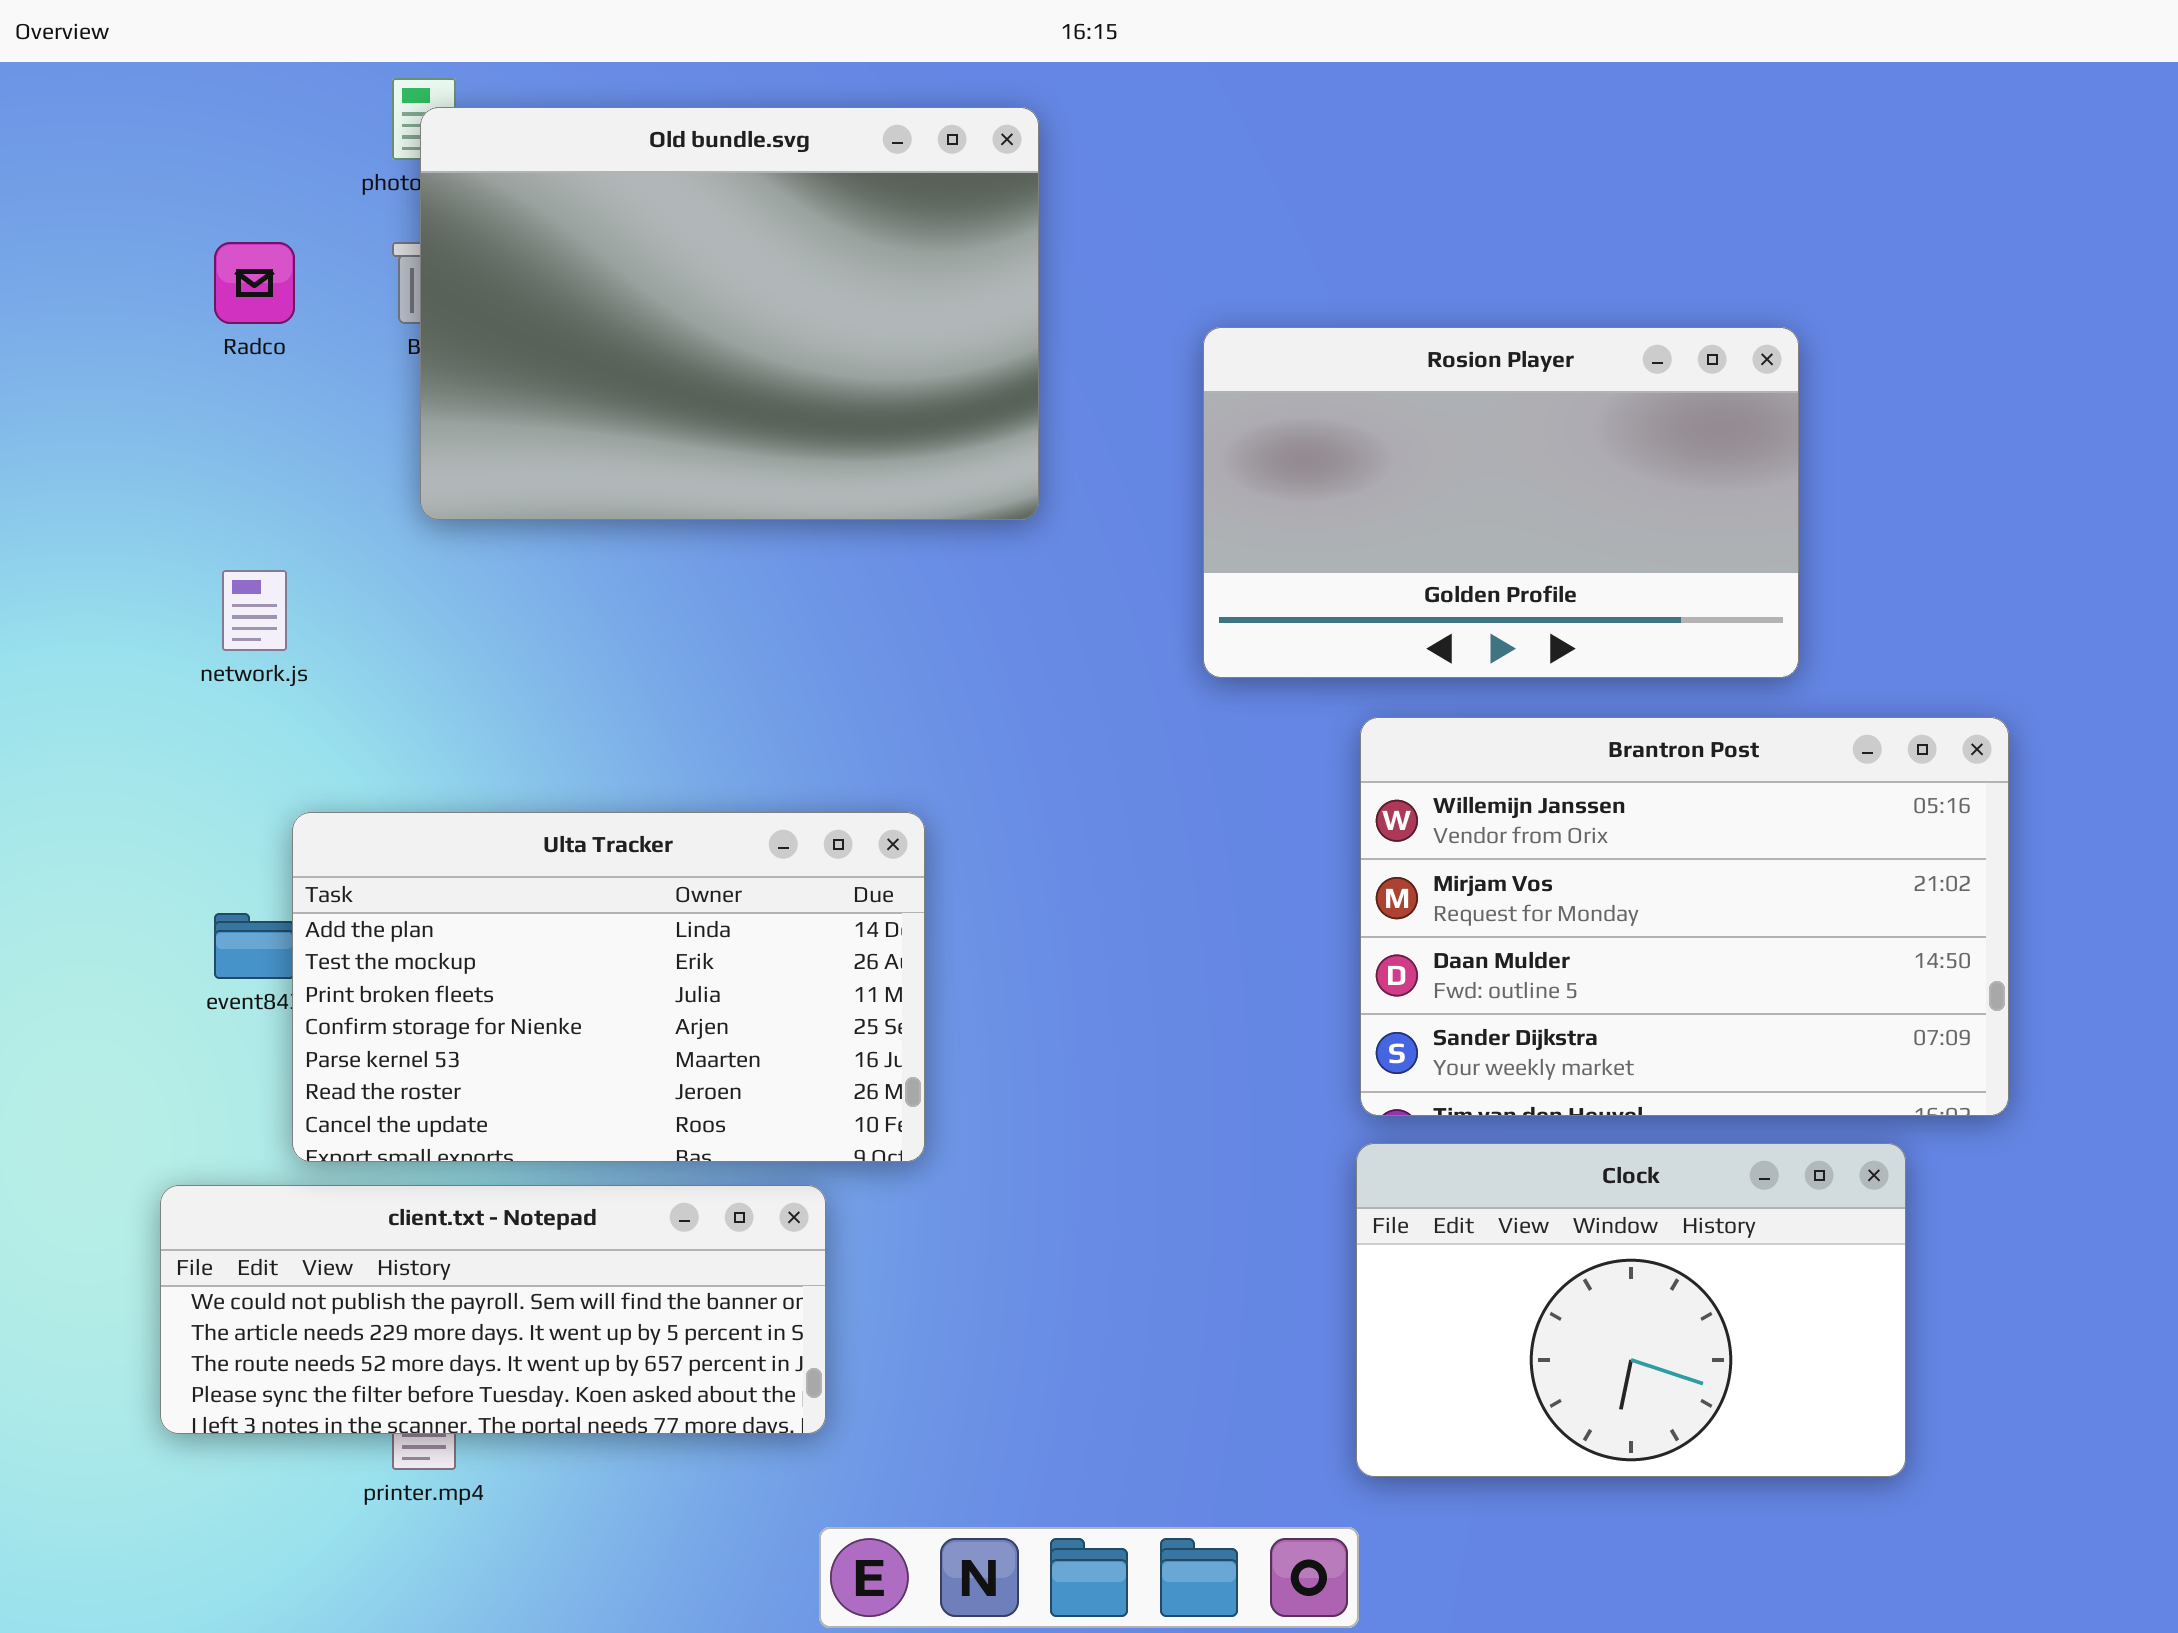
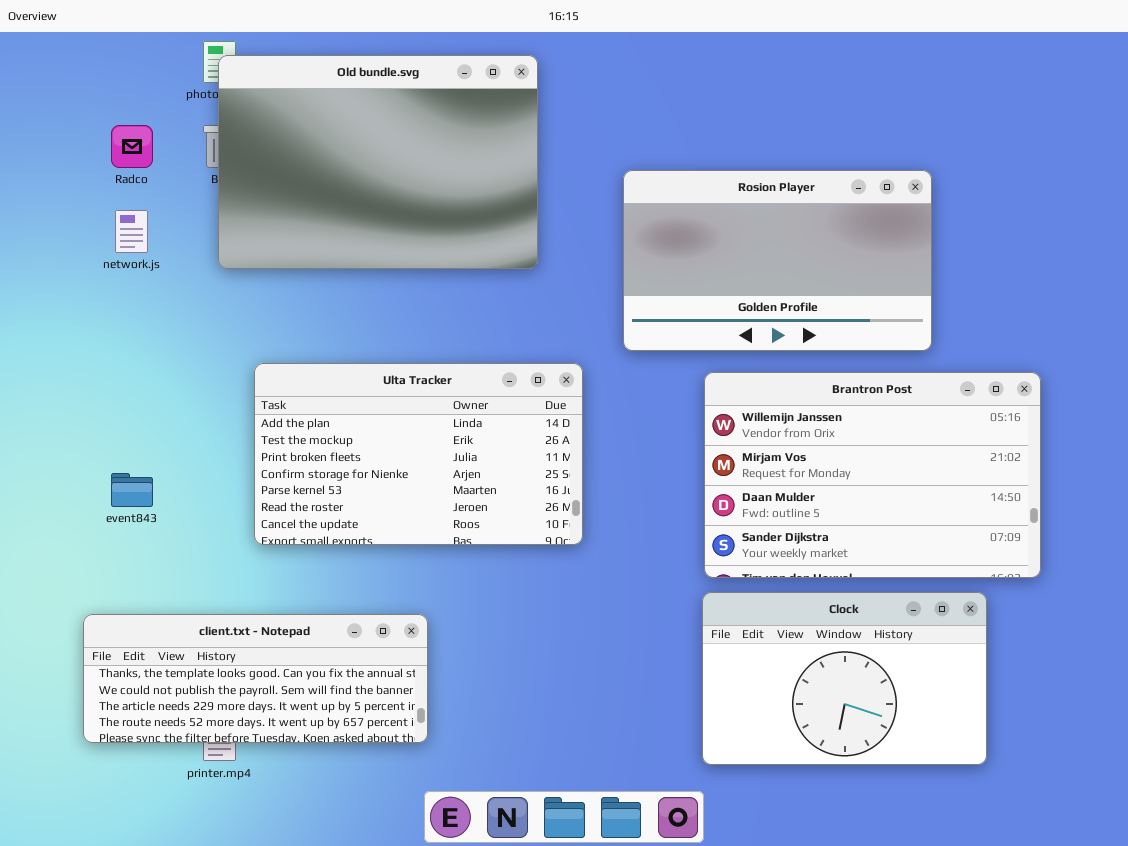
network.js: [222,570,287,651] -> [115,210,148,253], moved
Ulta Tracker: [292,812,925,1162] -> [254,363,583,545], moved
client.txt - Notepad: [160,1185,826,1434] -> [83,614,428,743], scrolled up 1 row

